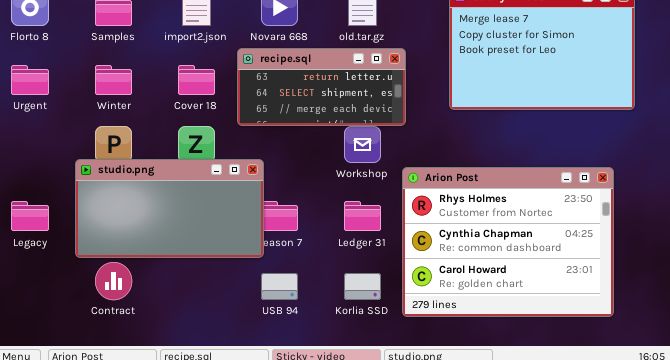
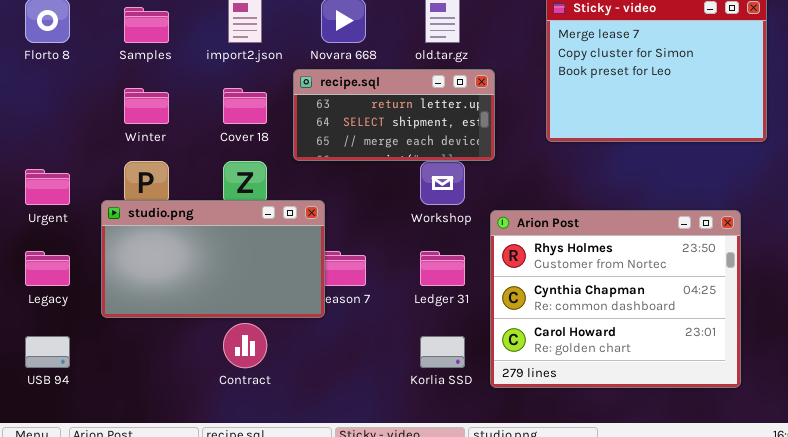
Urgent: [11,65,49,95] -> [25,169,70,205], moved
Contract: [95,262,132,300] -> [223,323,267,368], moved
USB 94: [261,273,298,300] -> [25,336,70,368], moved

